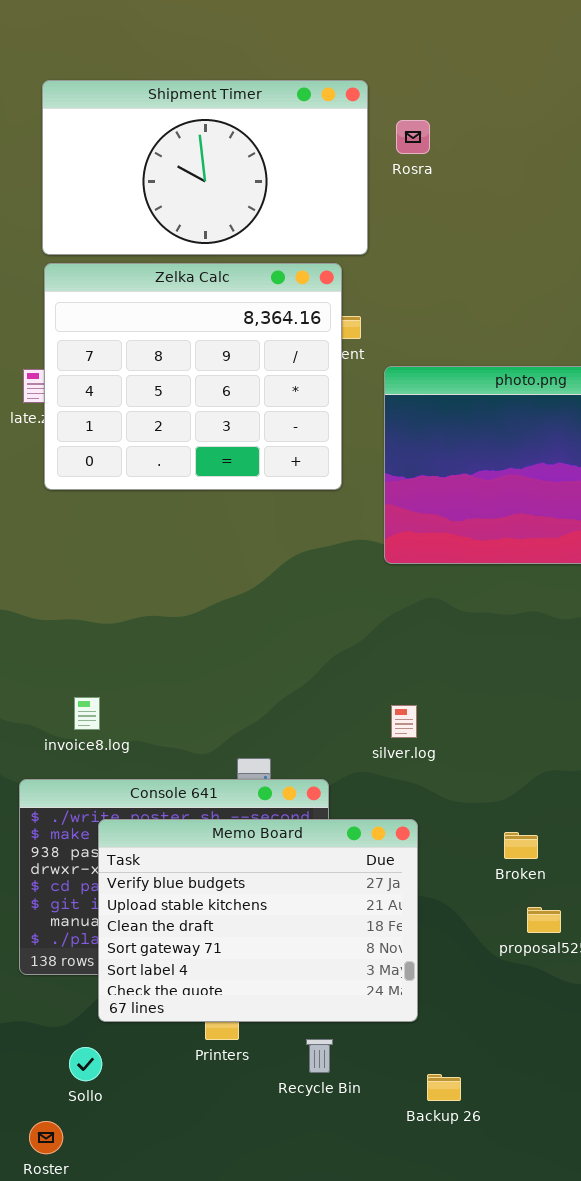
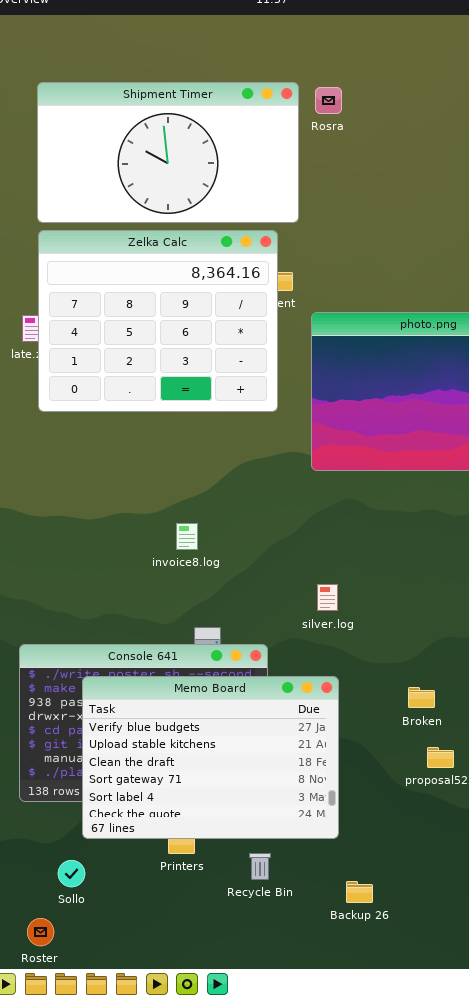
Rosra: [396,120,430,154] -> [315,87,342,114], moved
invoice8.log: [74,697,100,730] -> [176,523,198,550], moved

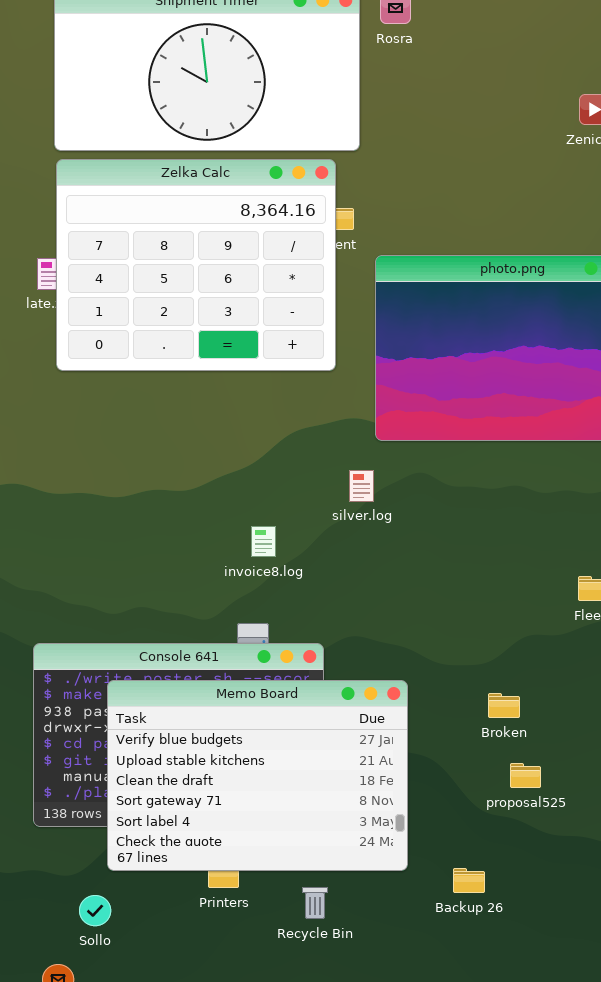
invoice8.log: [176,523,198,550] -> [251,526,276,557], moved
silver.log: [317,584,338,611] -> [349,470,374,502], moved
Backup 26: [346,881,373,903] -> [453,868,485,893], moved

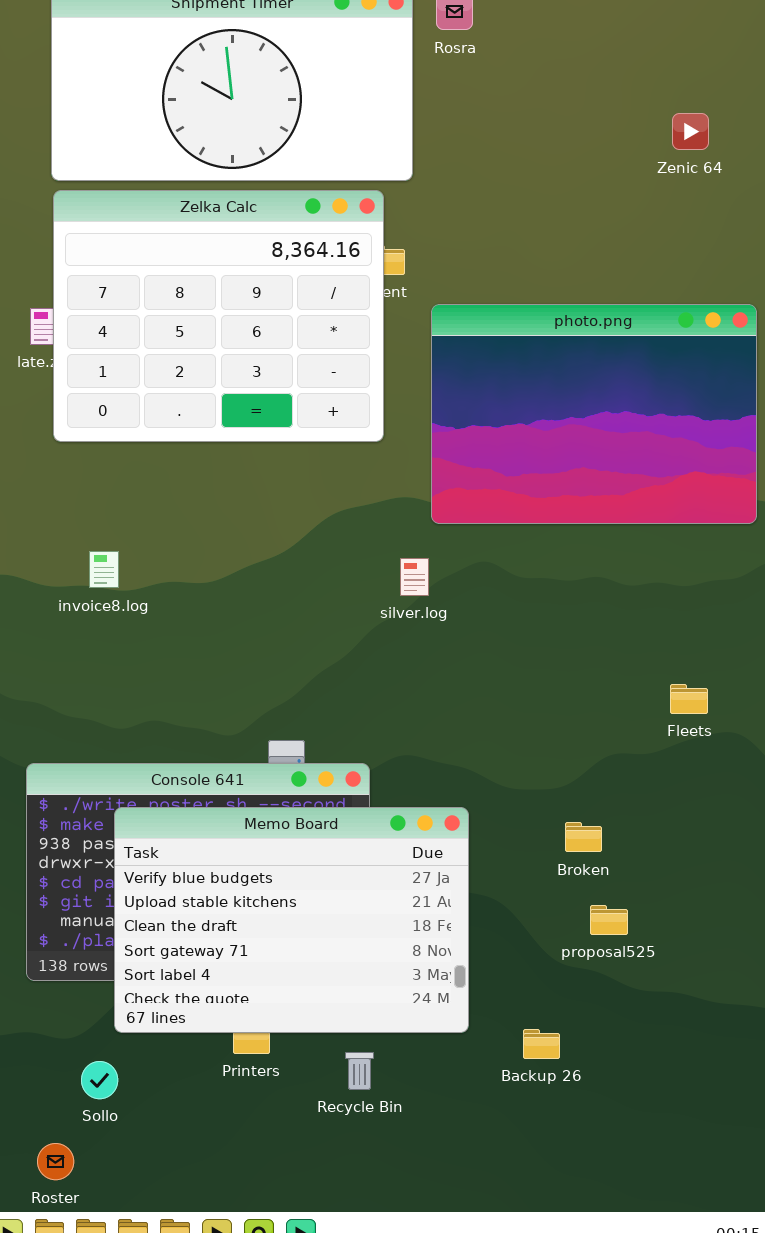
invoice8.log: [251,526,276,557] -> [89,551,119,588], moved

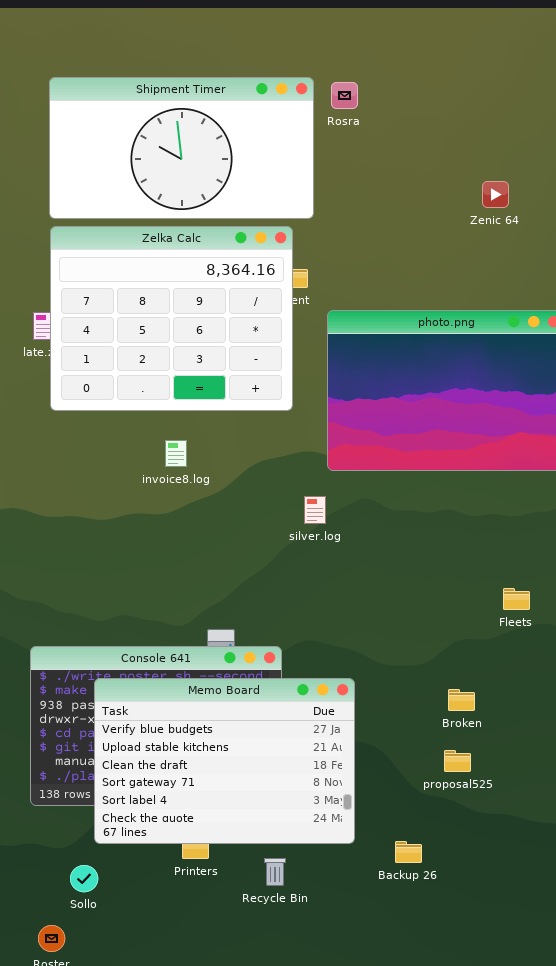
Zenic 64: [672,113,709,150] -> [482,181,509,208], moved
invoice8.log: [89,551,119,588] -> [165,440,187,467], moved
Broken: [565,822,602,852] -> [448,689,475,711], moved

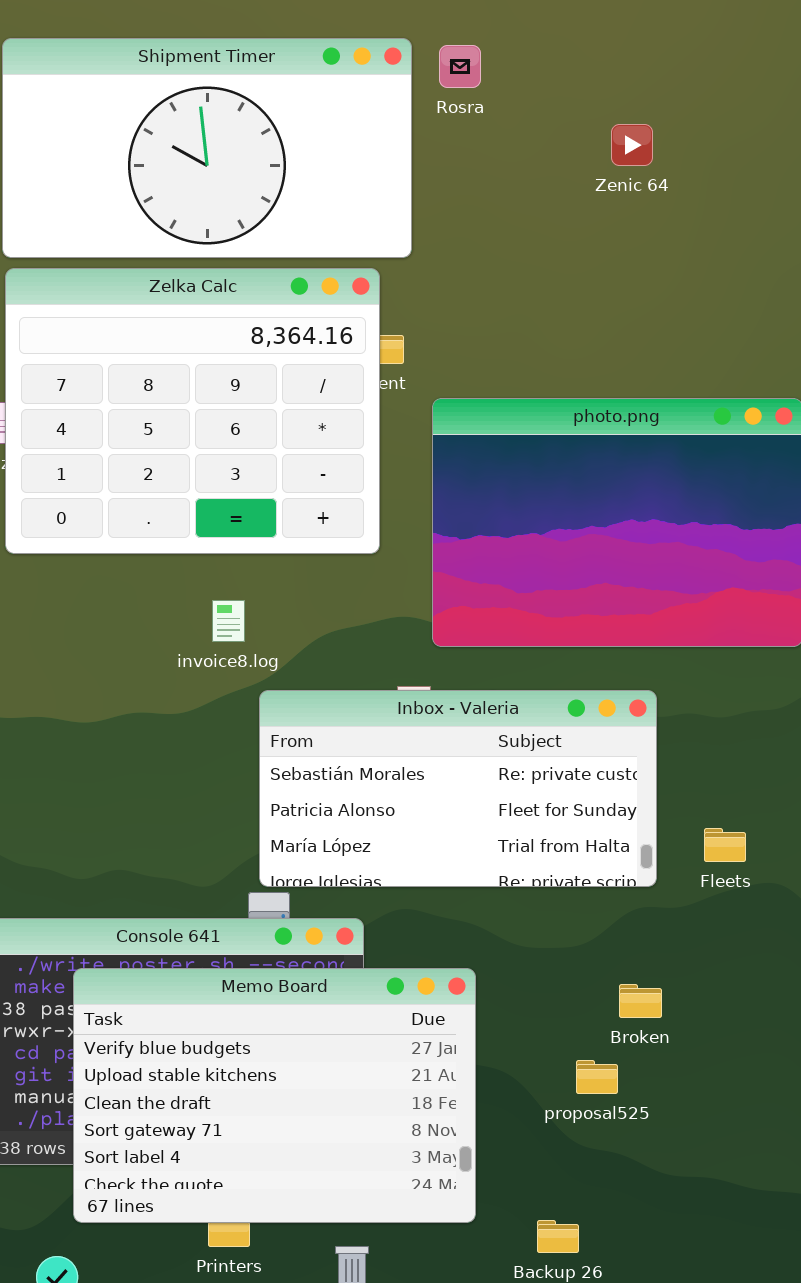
Zenic 64: [482,181,509,208] -> [611,124,653,166], moved
invoice8.log: [165,440,187,467] -> [212,600,245,642], moved
Inbox - Valeria: none -> [259,690,657,887], opened
proposal525: [444,750,471,772] -> [576,1060,618,1094], moved

